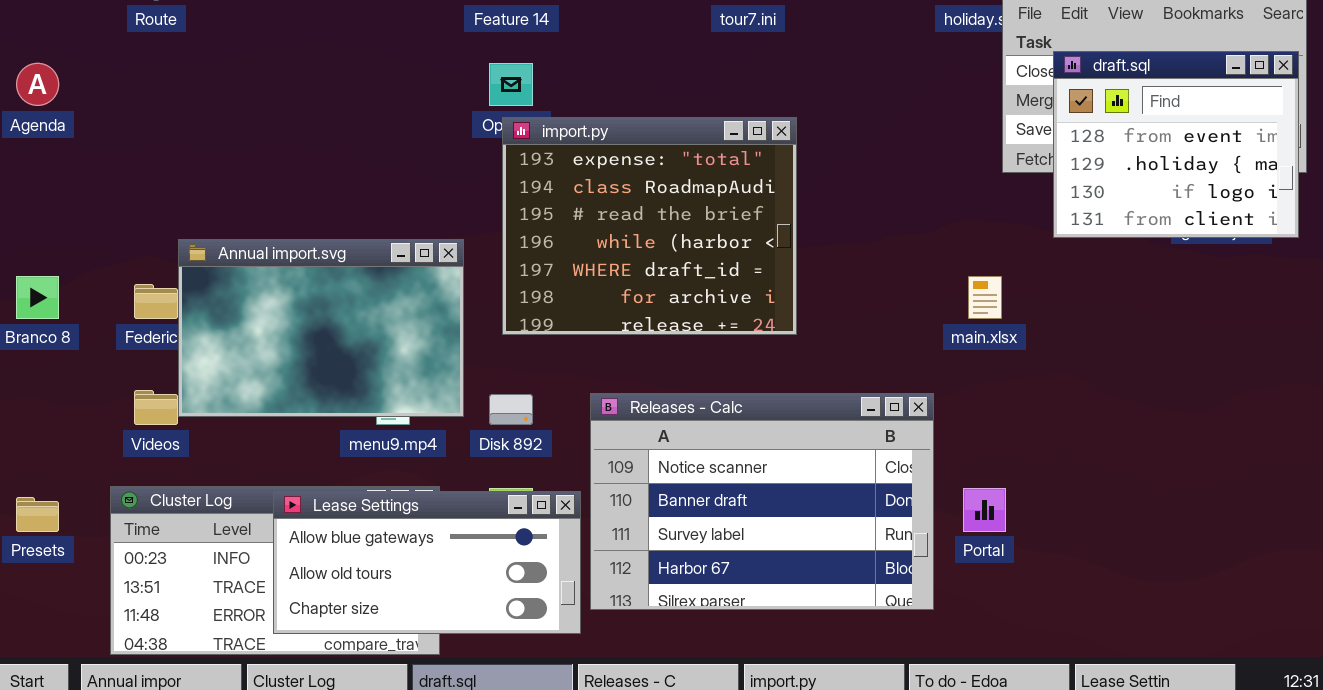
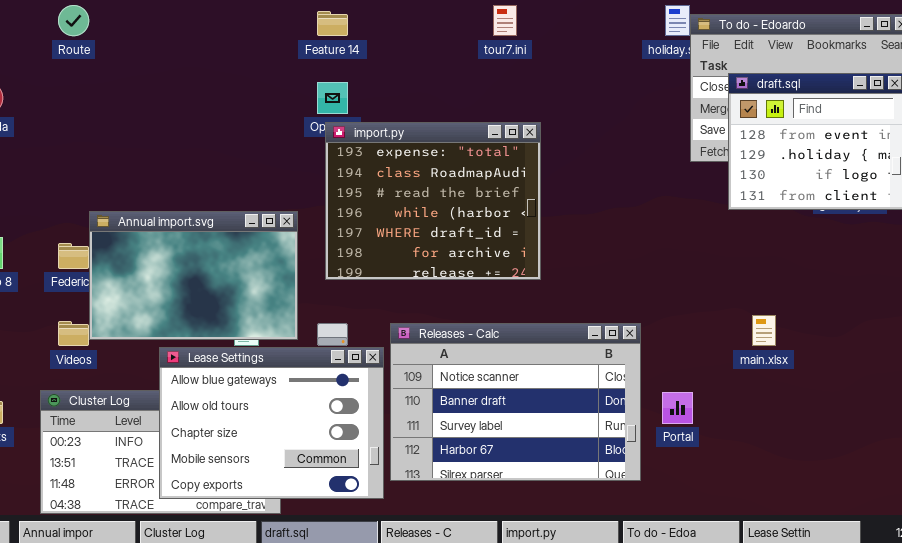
main.xlsx: [968,276,1002,319] -> [752,315,776,346], moved
Lease Settings: [273,491,581,634] -> [159,347,384,499], resized

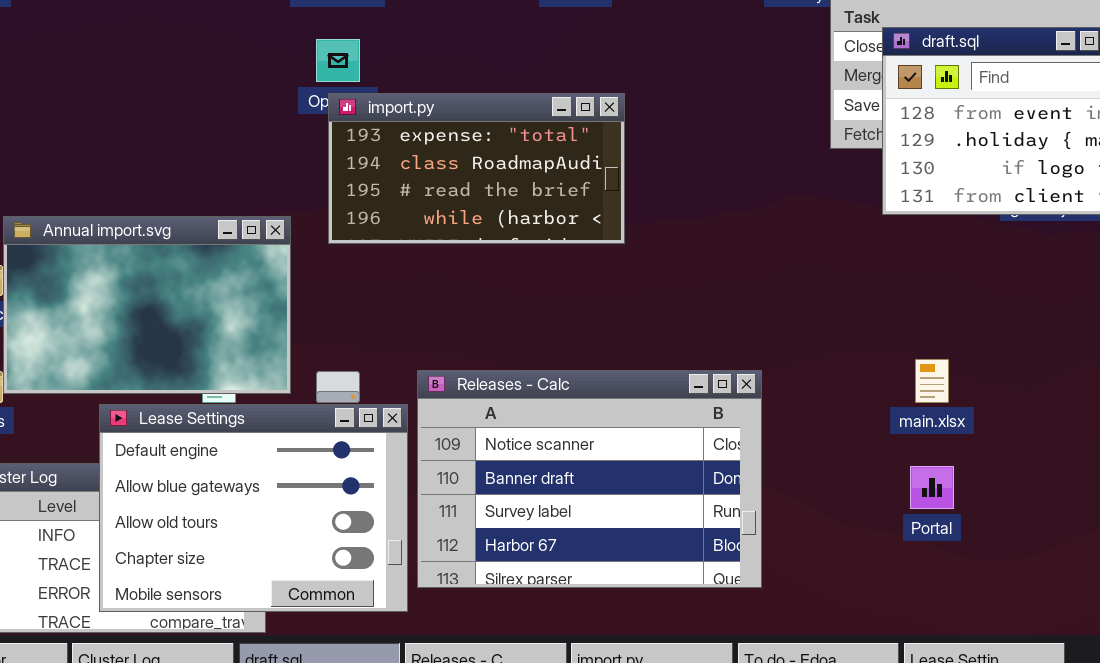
import.py: [325,122,541,280] -> [328,93,625,244], resized
Lease Settings: [159,347,384,499] -> [99,404,408,612], scrolled up 1 row
Portal: [662,392,693,424] -> [910,466,954,509], moved

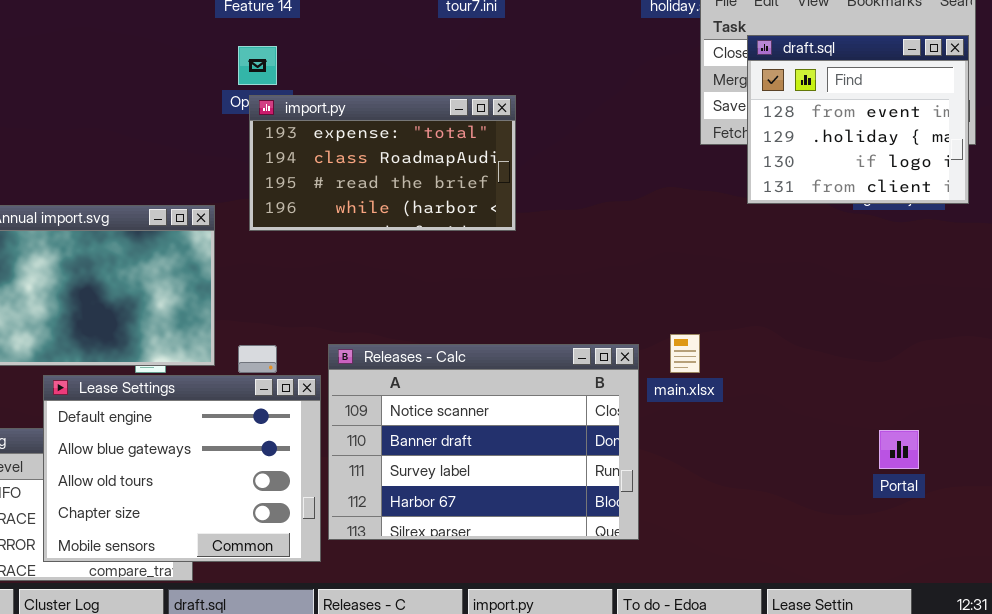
main.xlsx: [915,359,949,403] -> [670,334,700,373], moved
Portal: [910,466,954,509] -> [879,430,919,469], moved

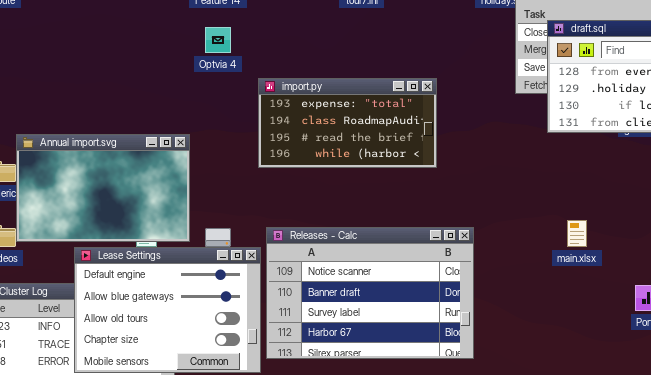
import.py: [249,95,516,231] -> [258,78,437,168], moved
main.xlsx: [670,334,700,373] -> [567,220,587,247], moved

